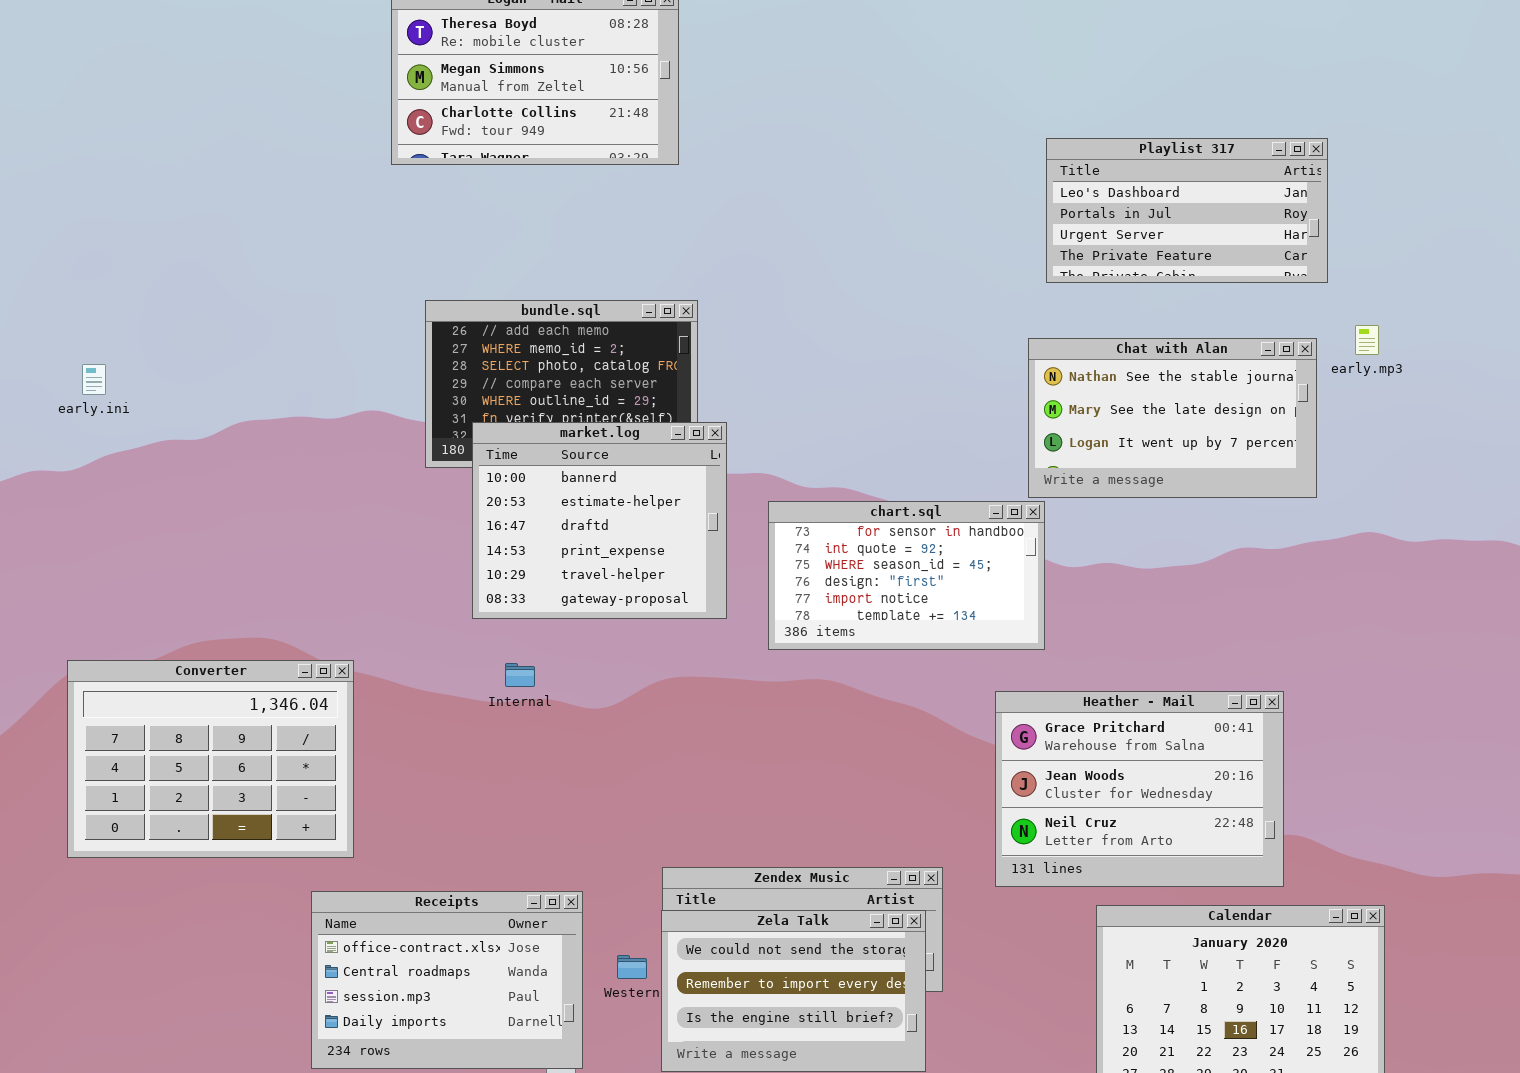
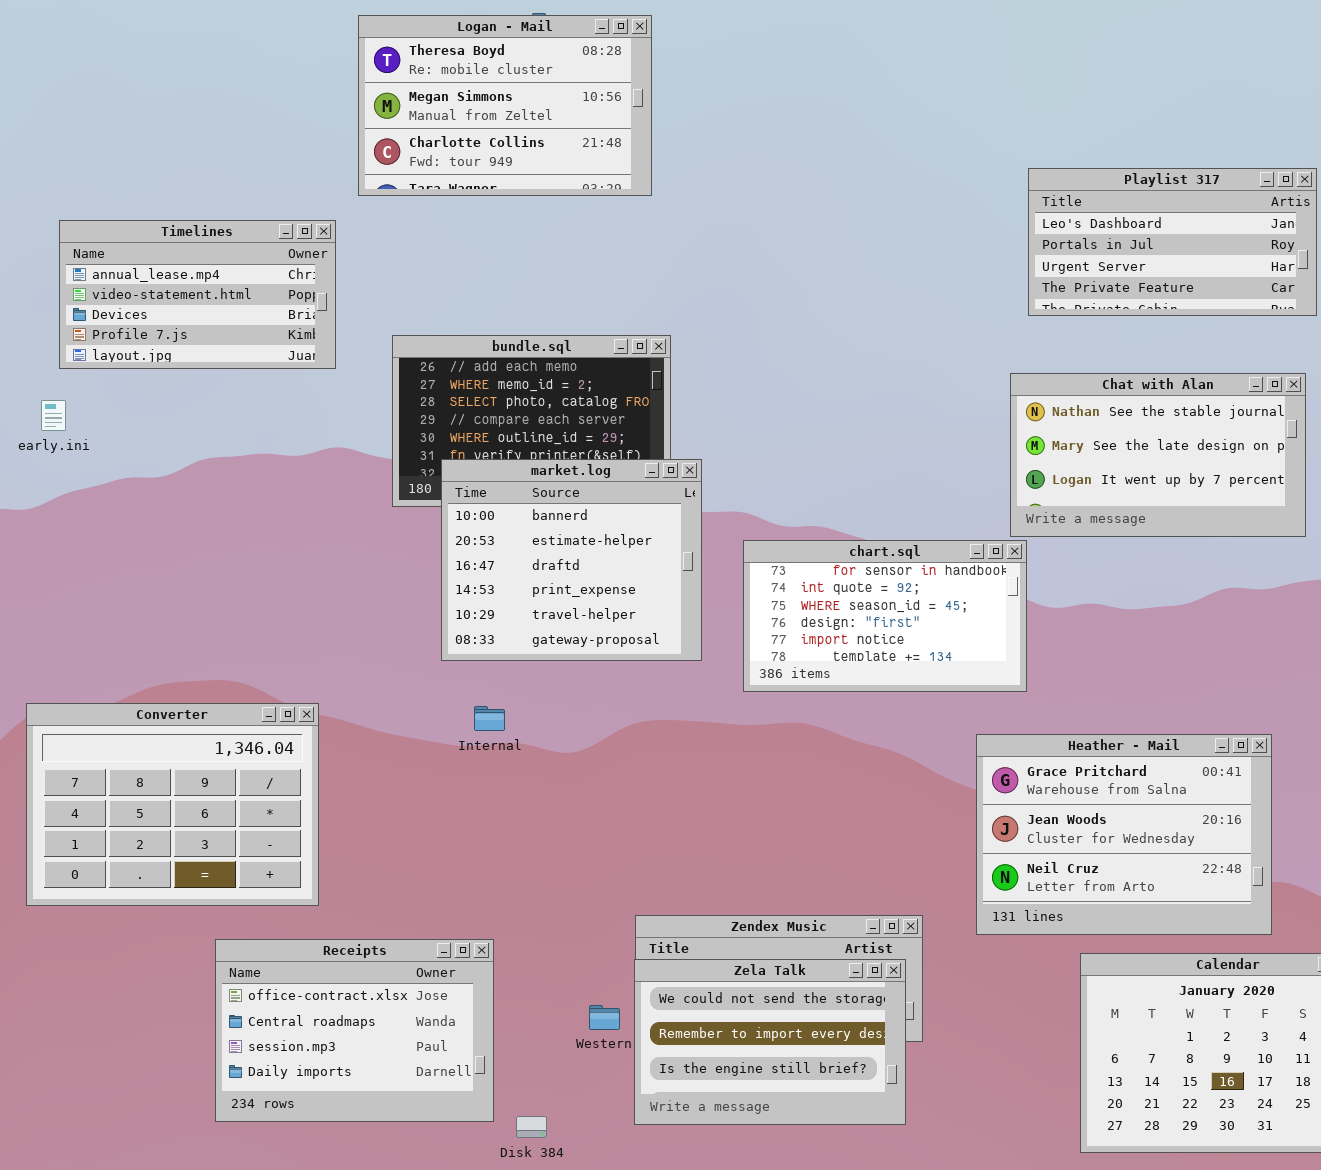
Timelines: none -> [59,220,336,369], opened
Receipts: [311,891,583,1069] -> [215,939,494,1122], moved

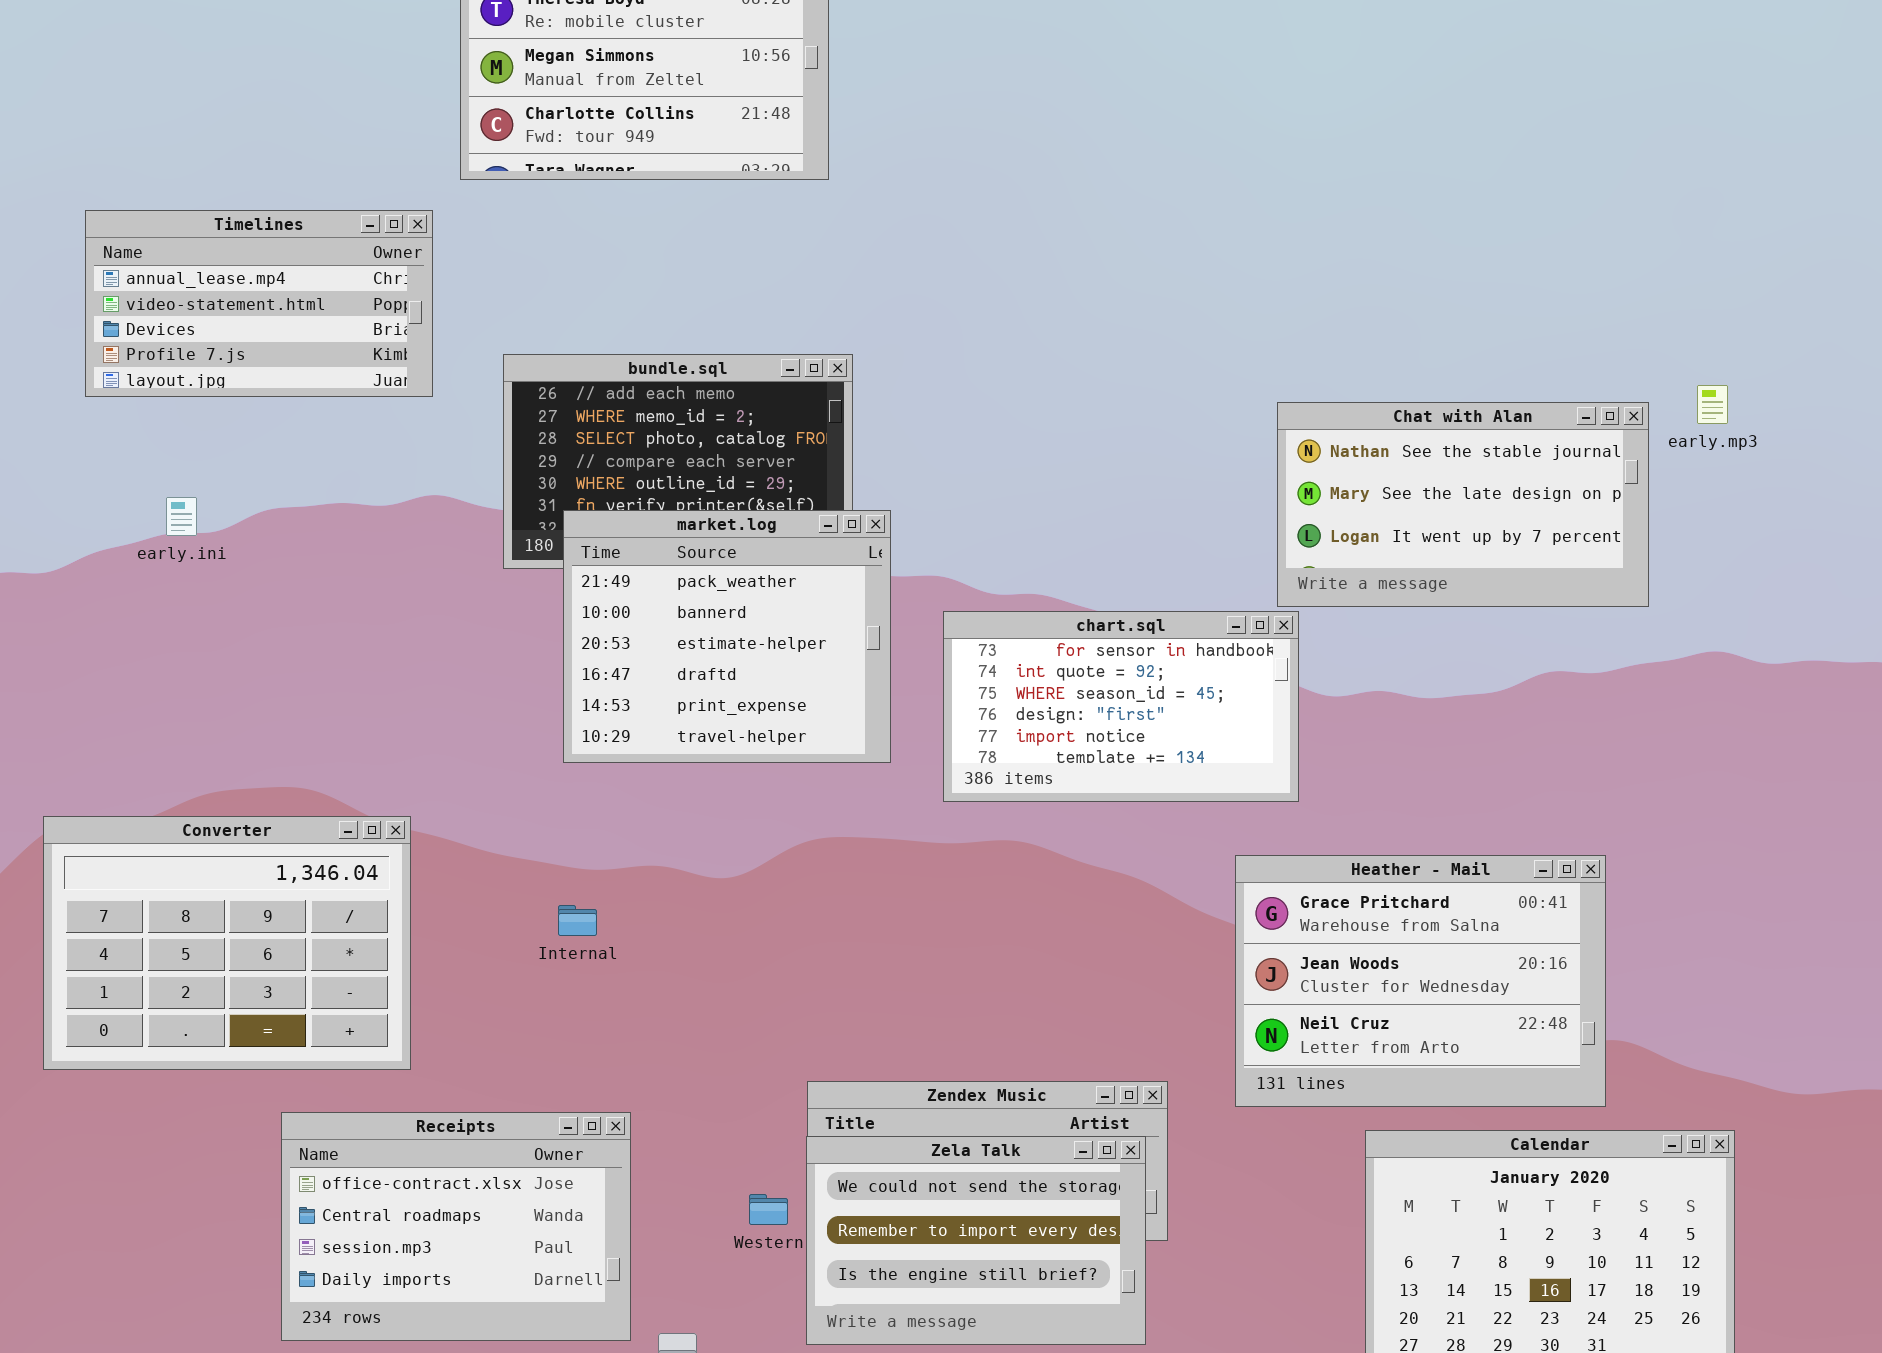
Playlist 317: [1028,168,1317,316] -> none, closed
early.ini: [41,400,66,431] -> [166,497,197,536], moved
market.log: [441,459,702,661] -> [563,510,891,763], scrolled up 1 row
Internal: [474,706,505,731] -> [558,905,597,936], moved

